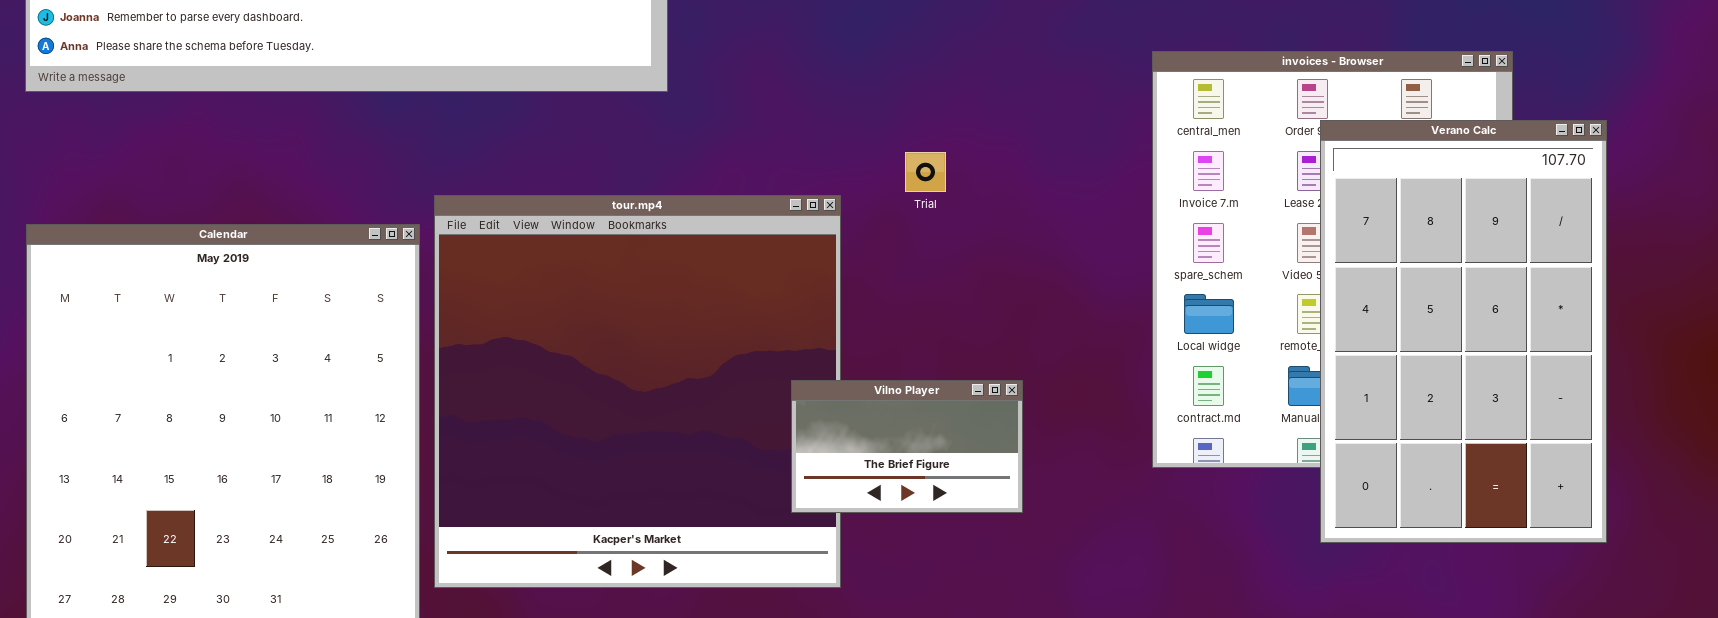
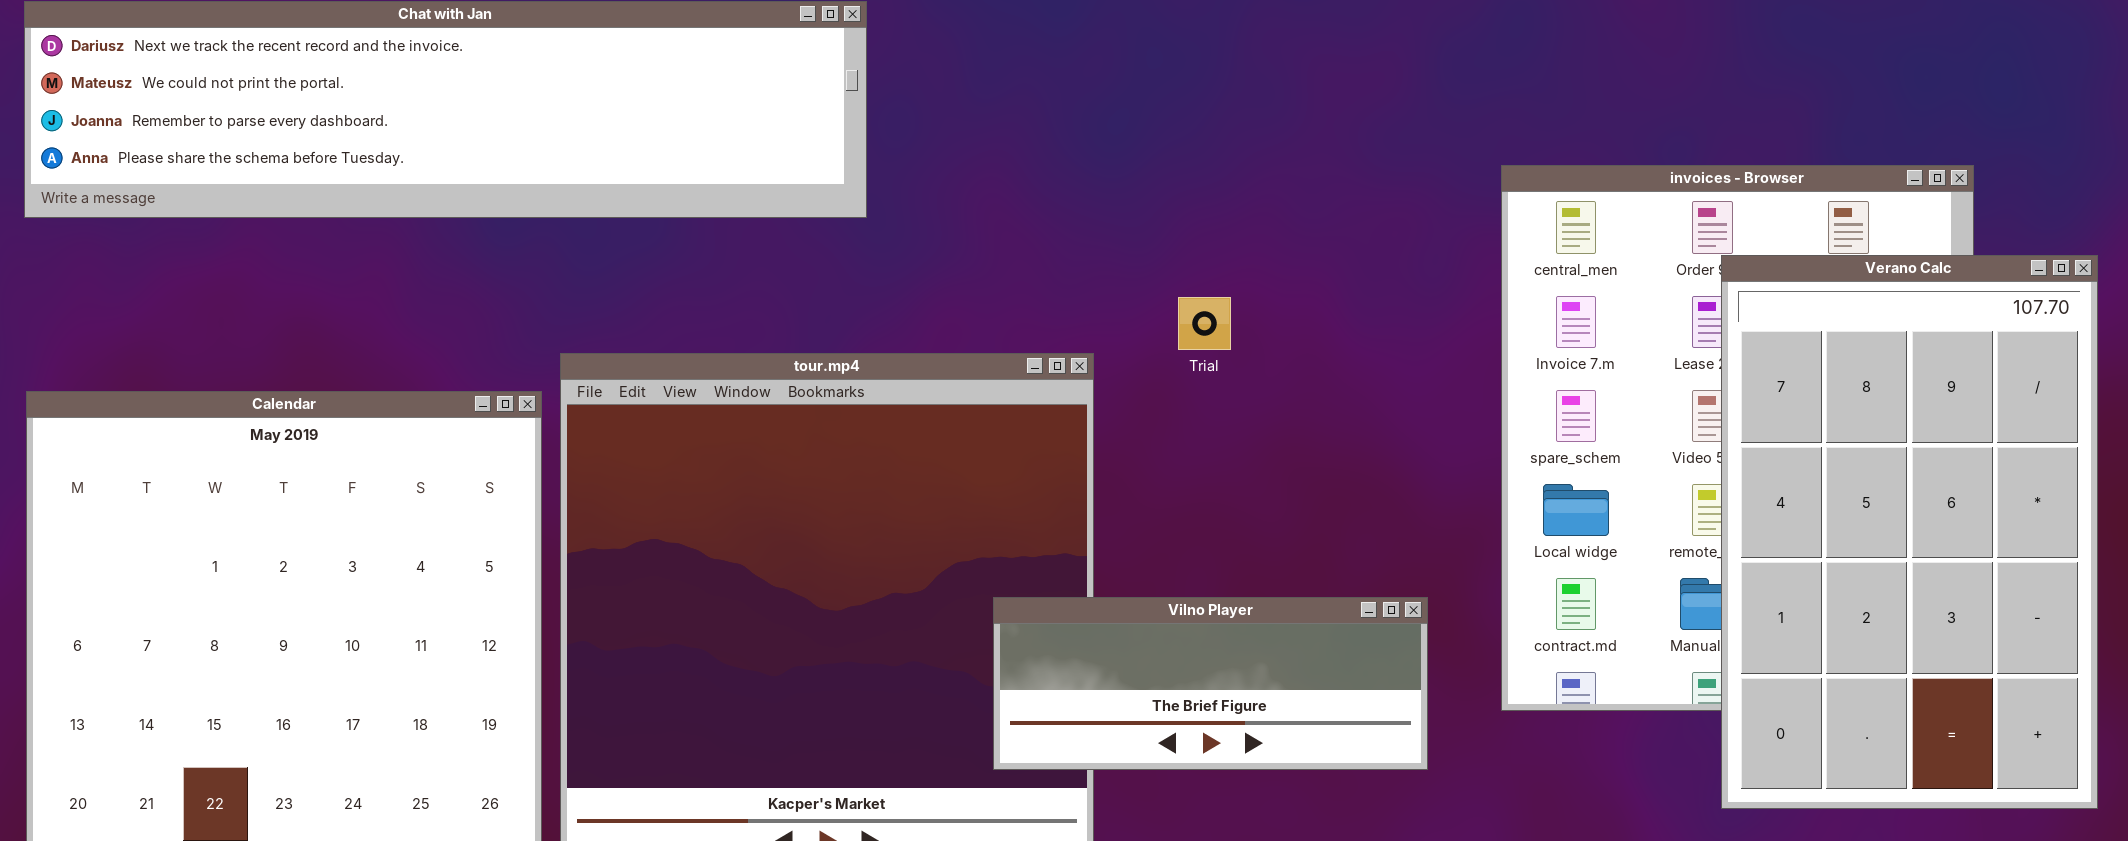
Vilno Player: [791,380,1023,513] -> [993,597,1428,770], moved, resized

